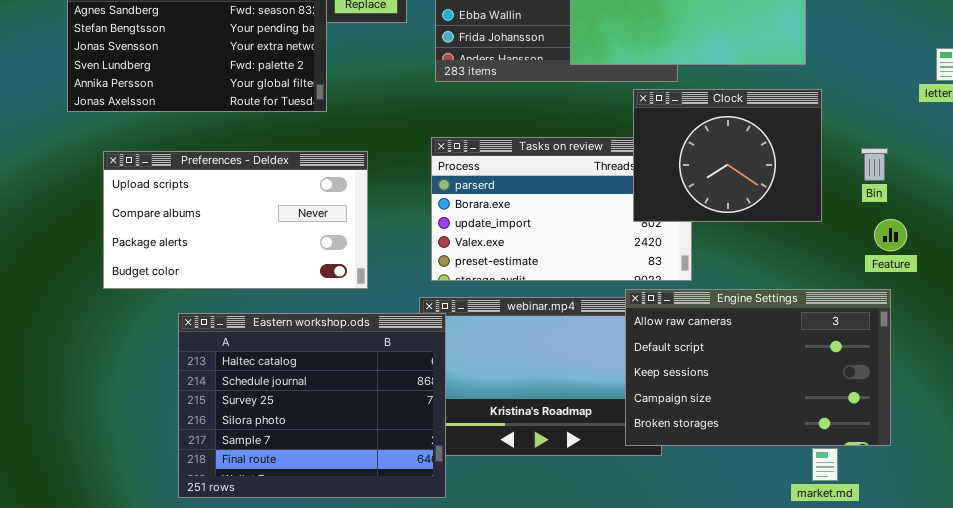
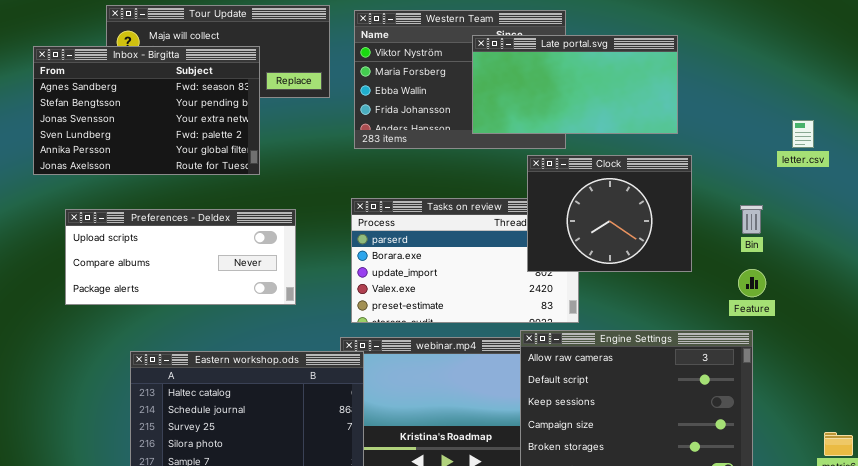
Bin: [861,148,888,181] -> [740,205,763,234], moved
Preferences - Deldex: [103,151,368,289] -> [65,209,296,305], resized

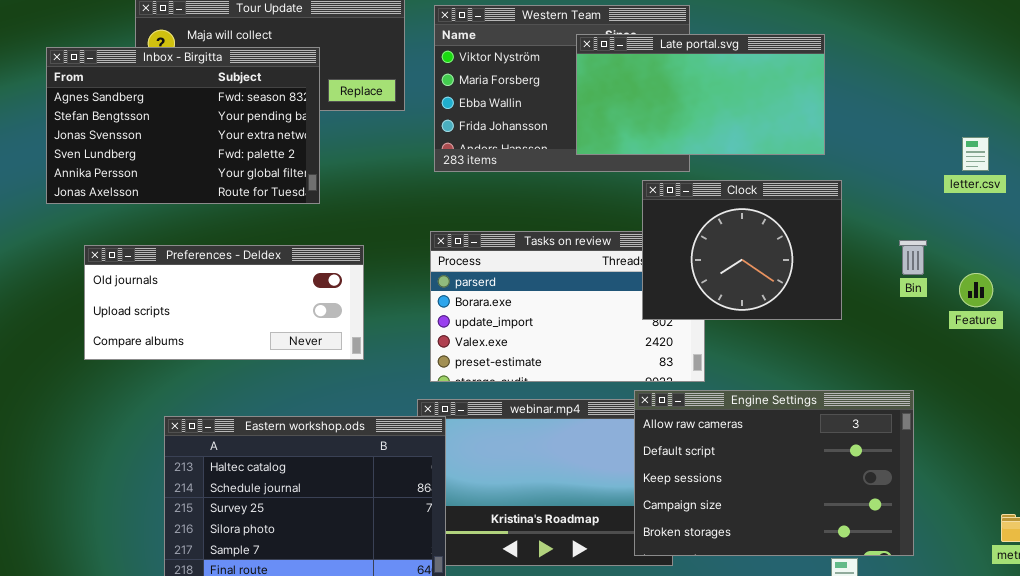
Preferences - Deldex: [65,209,296,305] -> [84,245,364,360], scrolled up 1 row
Feature: [738,269,766,297] -> [959,273,993,307], moved

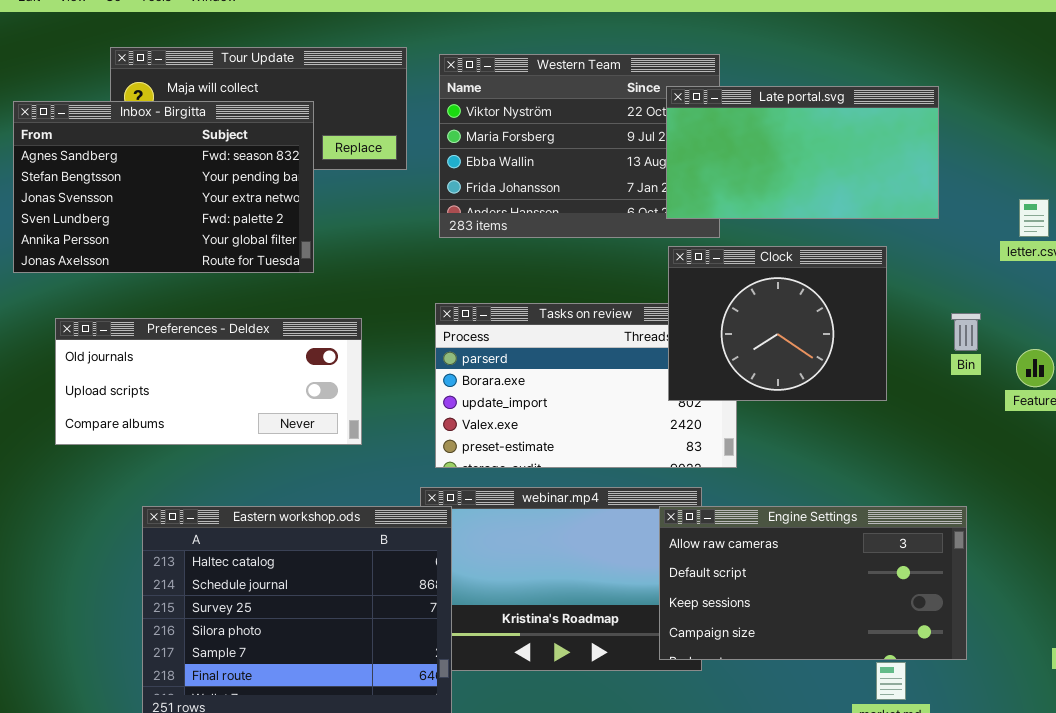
Late portal.svg: [576,34,825,155] -> [666,86,939,219], moved
Engine Settings: [634,390,914,556] -> [659,506,967,660], resized

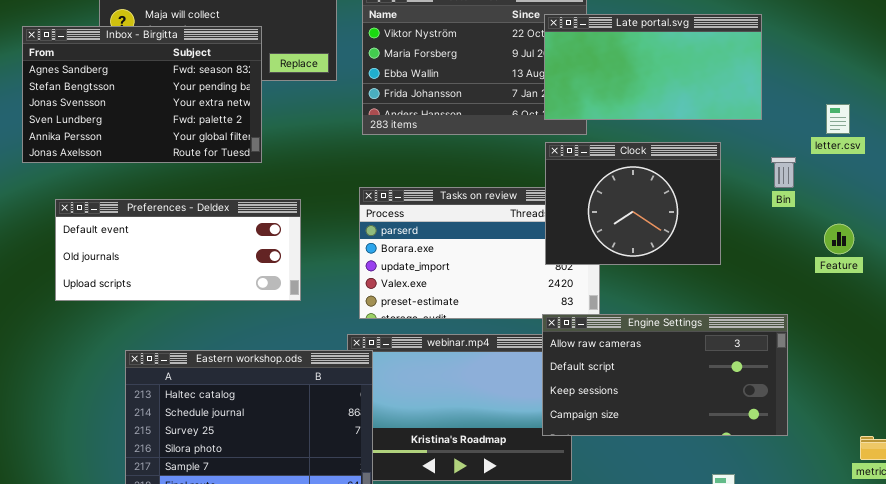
Bin: [951,313,981,351] -> [771,157,796,188], moved
Preferences - Deldex: [55,318,362,445] -> [55,199,301,301], scrolled up 1 row
Engine Settings: [659,506,967,660] -> [542,314,788,436], moved

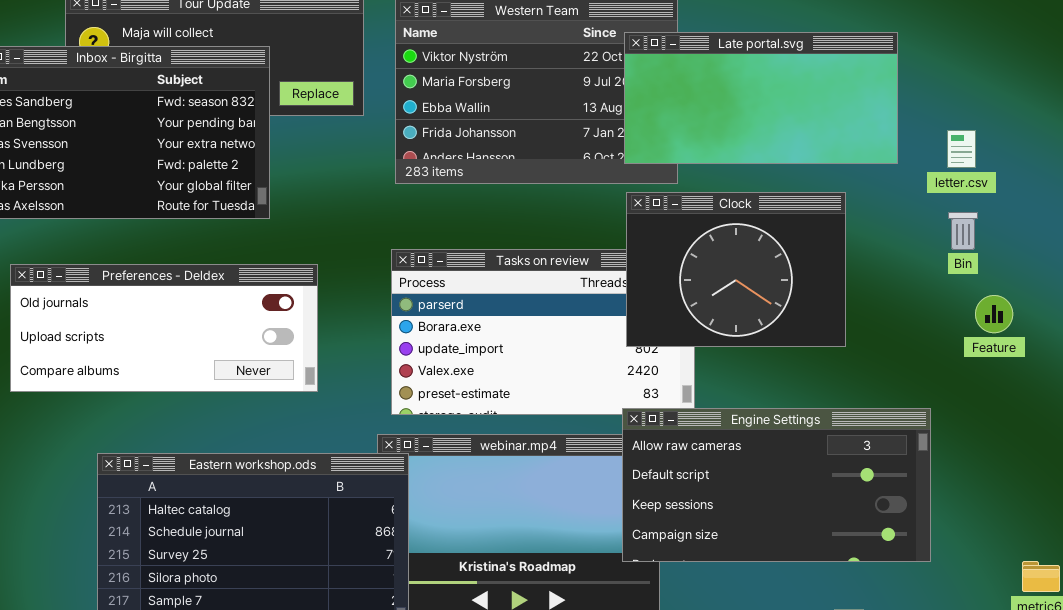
letter.csv: [826,104,850,134] -> [947,130,976,168], moved
Bin: [771,157,796,188] -> [948,212,978,250], moved
Preferences - Deldex: [55,199,301,301] -> [10,264,318,392], scrolled down 1 row

